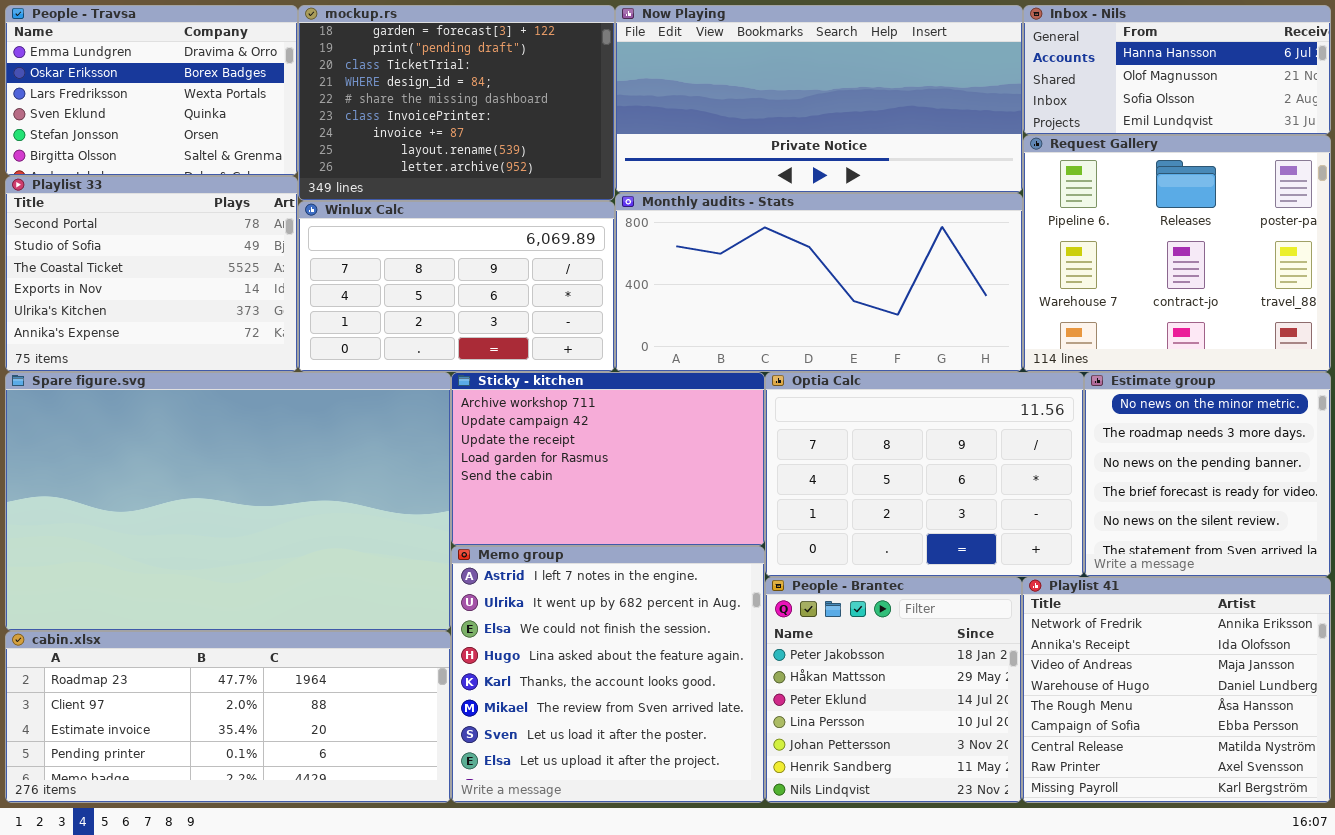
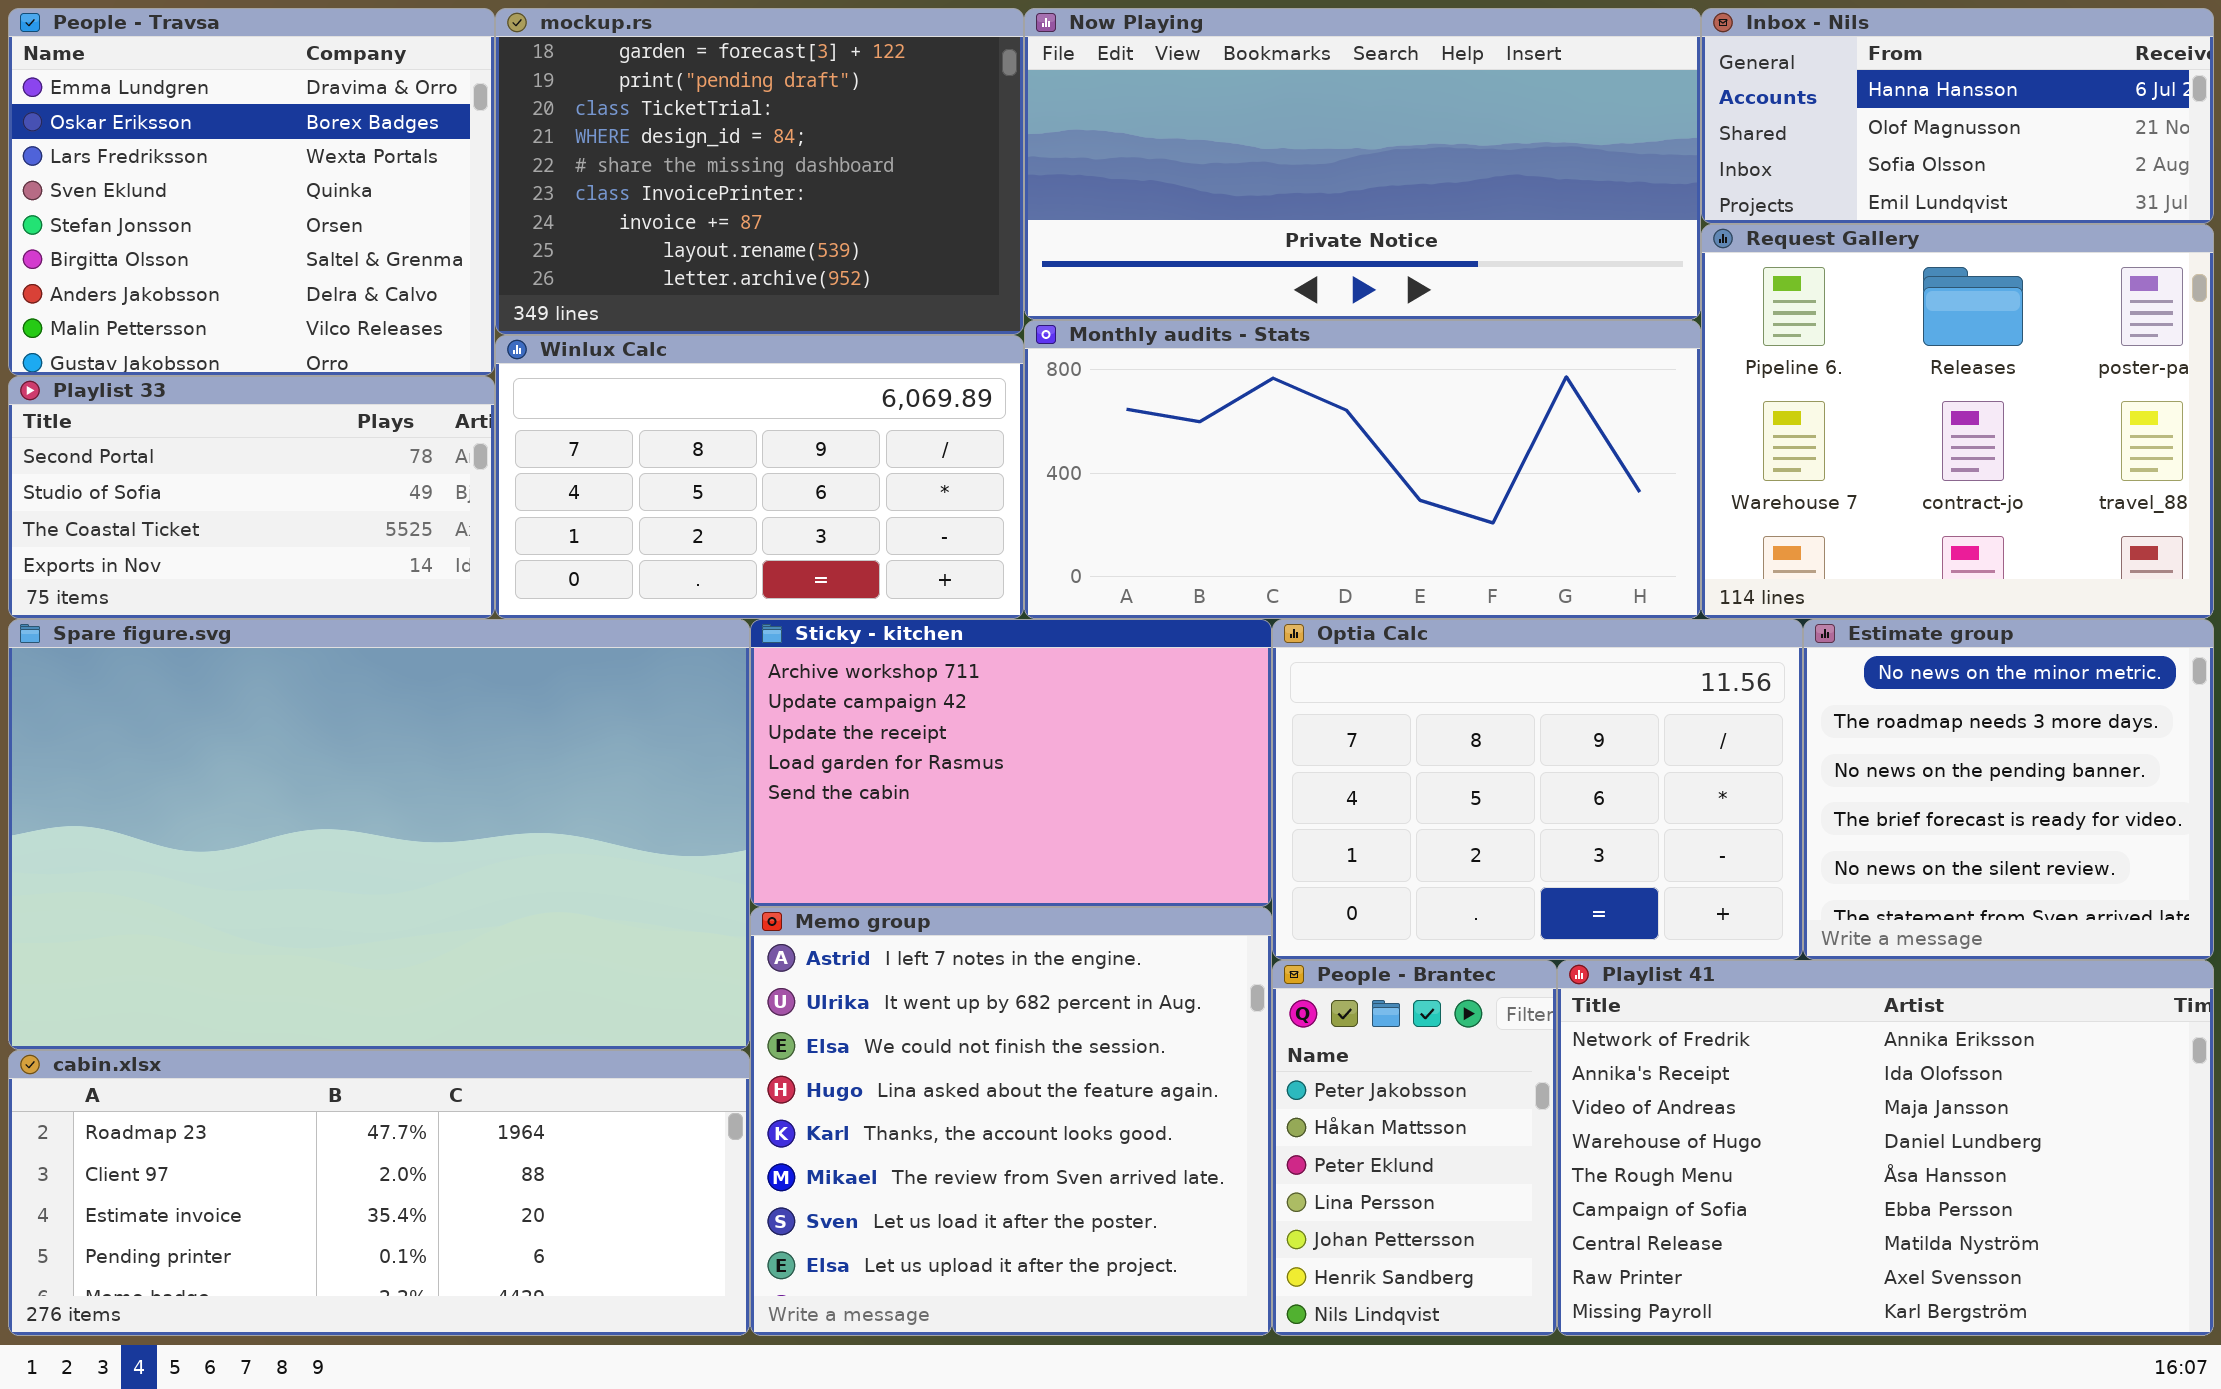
People - Travsa: [5,5,298,176] -> [8,8,495,376], resized
Playlist 33: [5,176,298,372] -> [8,376,495,619], resized
People - Brantec: [765,577,1022,803] -> [1272,960,1557,1336], resized
Playlist 41: [1022,577,1331,803] -> [1557,960,2214,1336], resized

